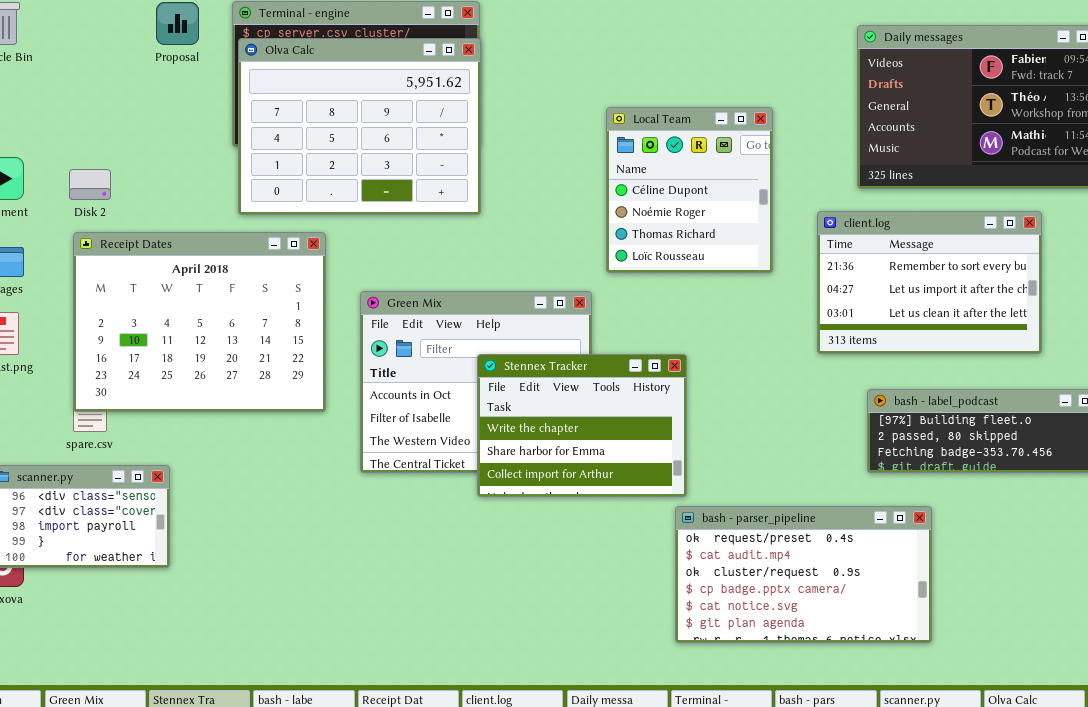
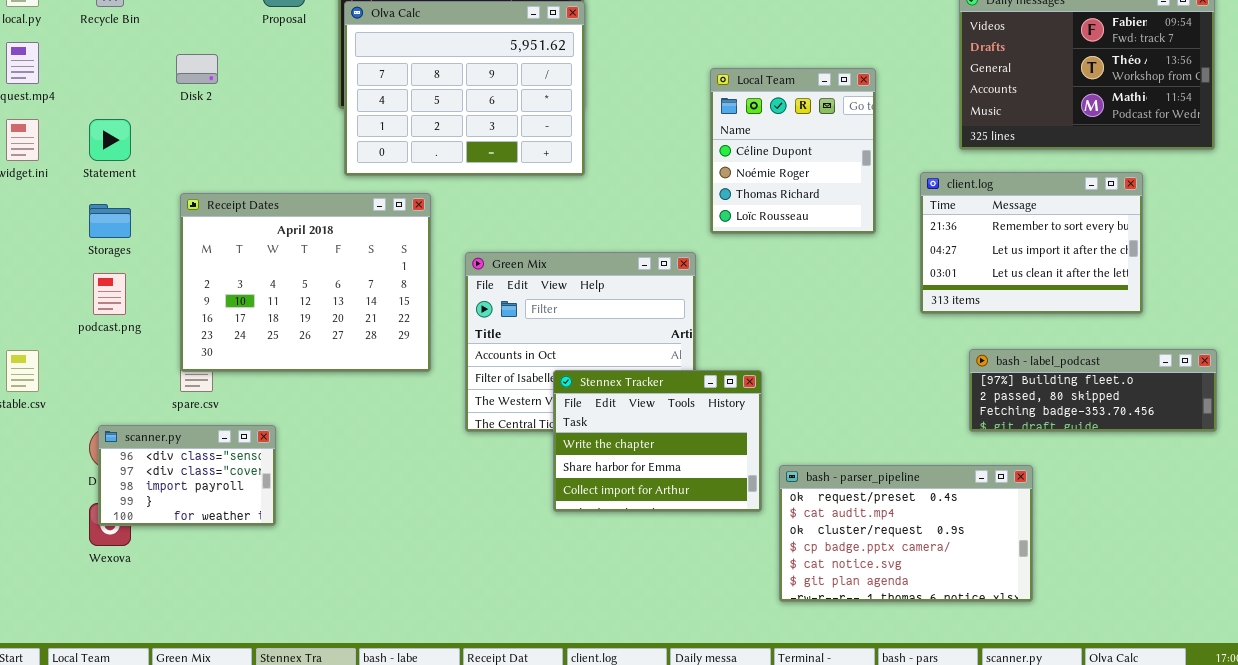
Disk 2: [69,169,111,200] -> [176,54,218,84], moved
Stennex Tracker: [477,354,687,497] -> [553,370,762,512], moved

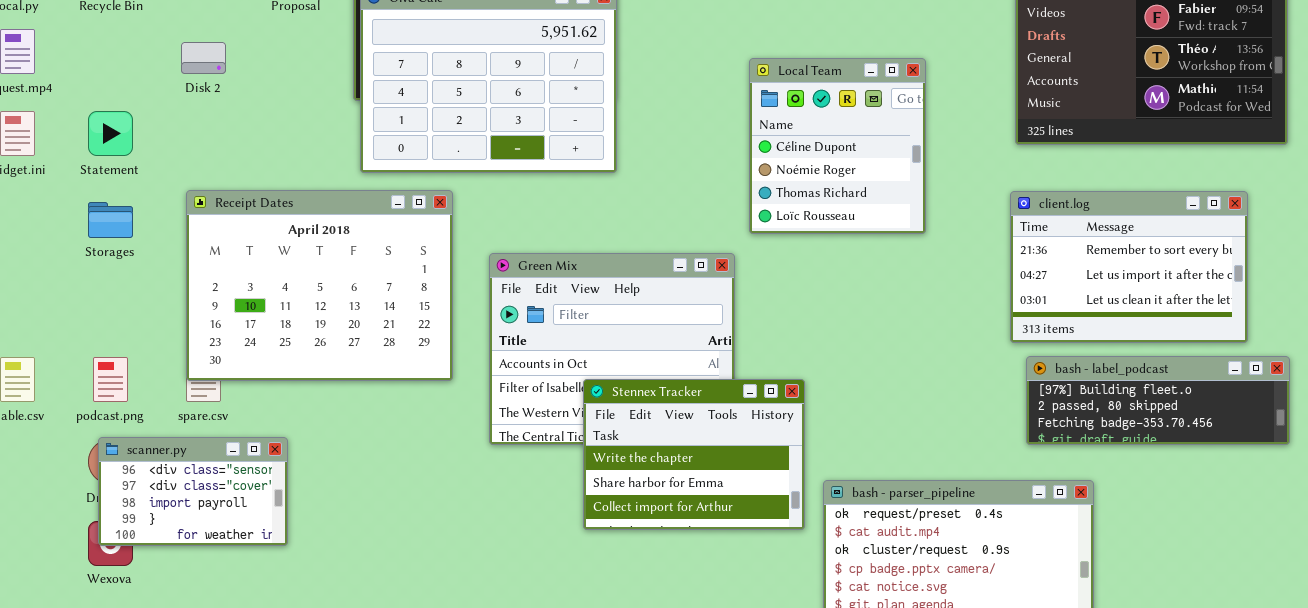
client.log: [920,172,1143,314] -> [1010,191,1248,343], moved
podcast.png: [93,273,126,315] -> [93,357,128,402], moved

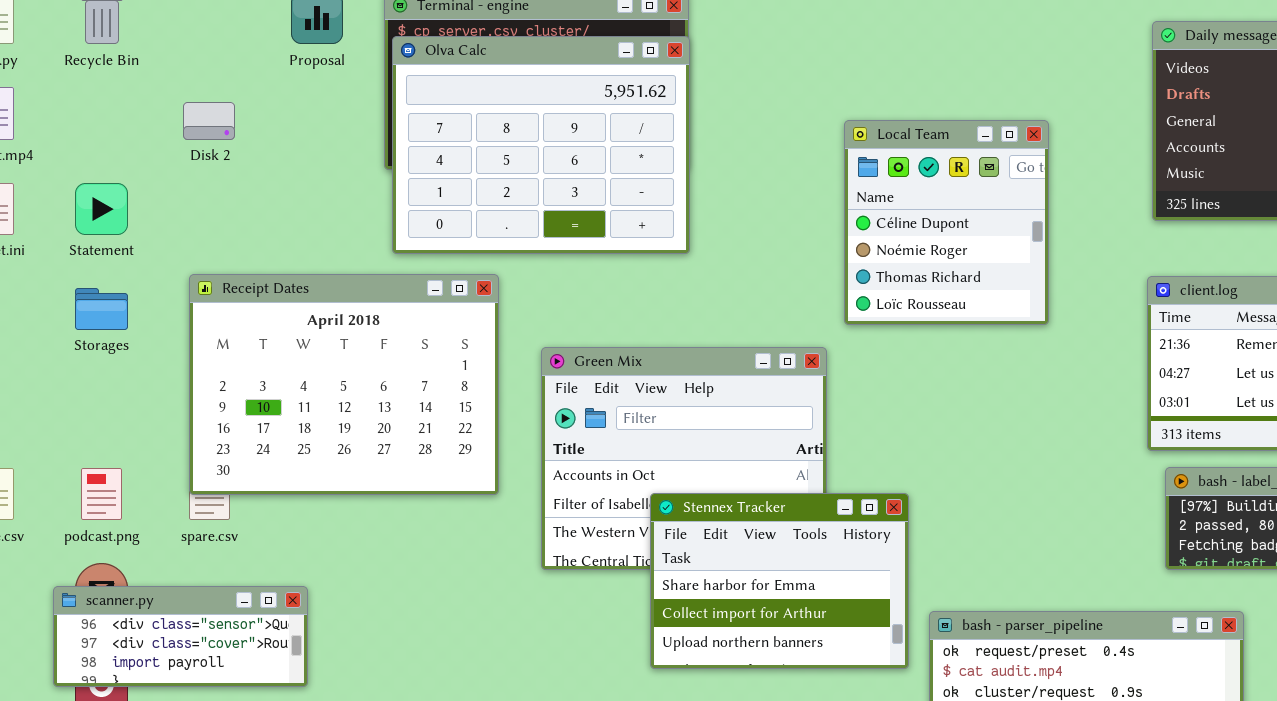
Stennex Tracker: [583,379,805,530] -> [650,493,909,669], scrolled down 1 row
scanner.py: [98,437,288,546] -> [53,586,308,687], resized

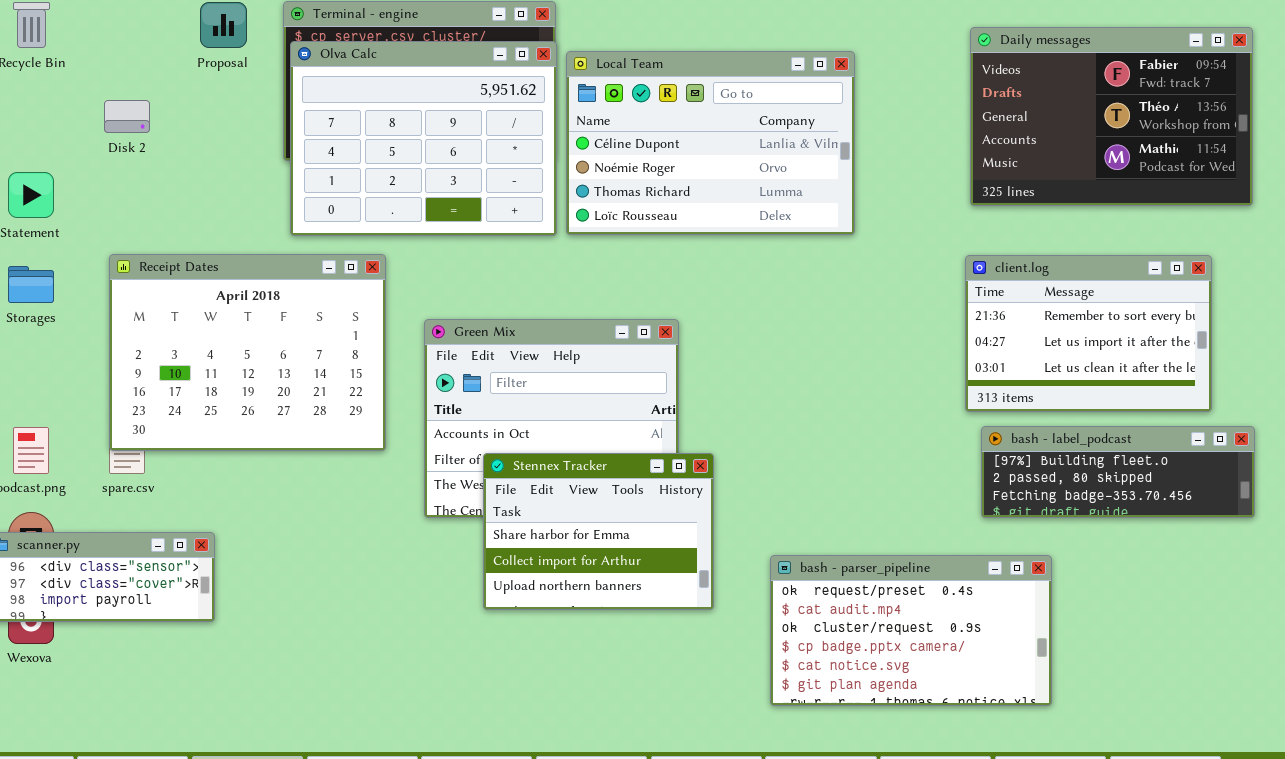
Local Team: [844,120,1049,325] -> [566,51,855,235], moved, resized
Stennex Tracker: [650,493,909,669] -> [483,453,714,610], moved

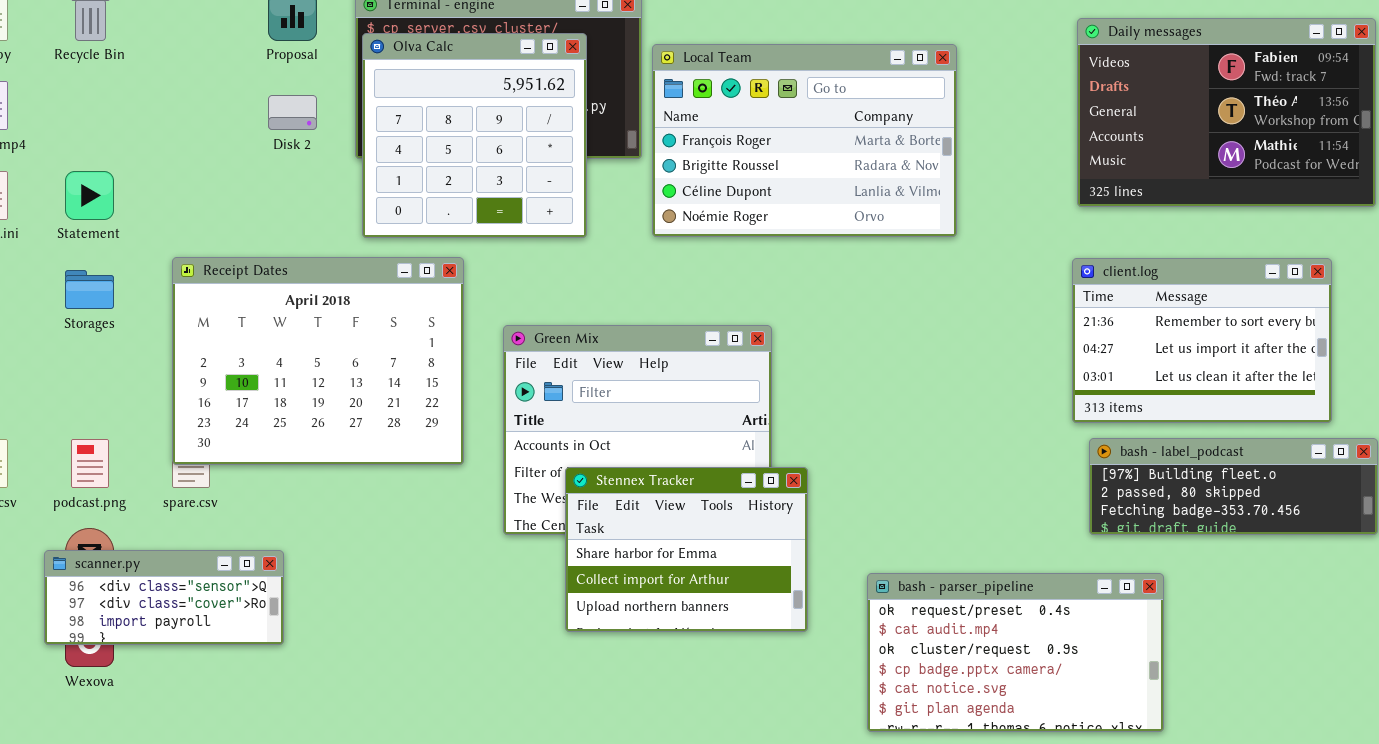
Olva Calc: [290,41,557,236] -> [362,33,587,238], resized
Local Team: [566,51,855,235] -> [652,44,957,237], scrolled up 2 rows
Disk 2: [104,100,150,133] -> [268,95,317,130], moved

